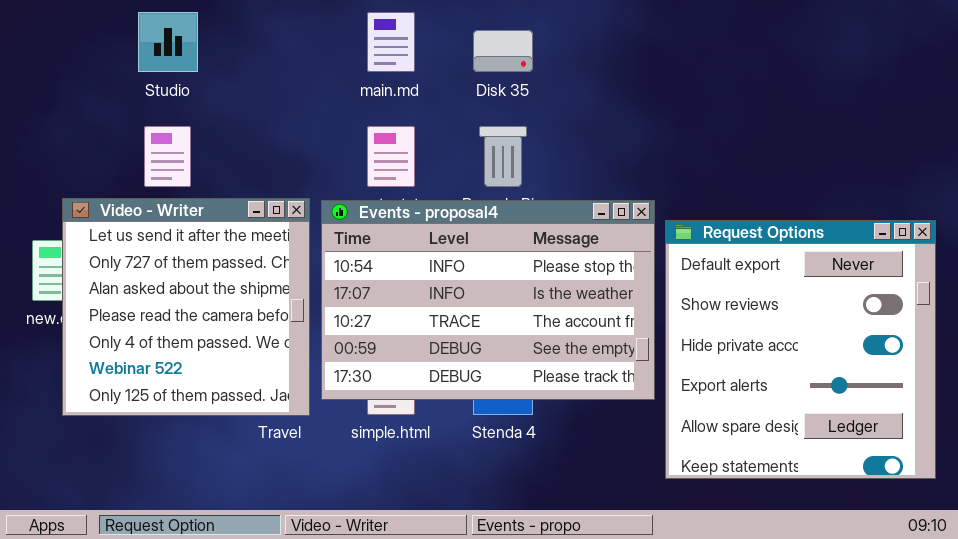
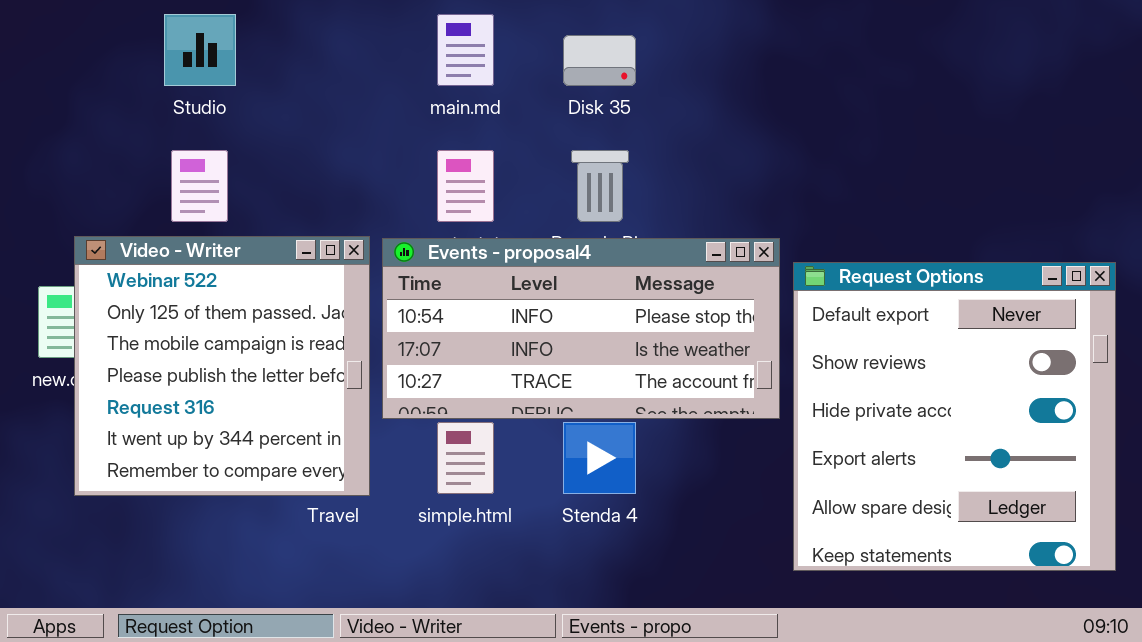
Video - Writer: [62,198,310,416] -> [74,236,370,496], scrolled down 5 rows
Events - proposal4: [321,200,655,400] -> [382,238,780,419], resized

